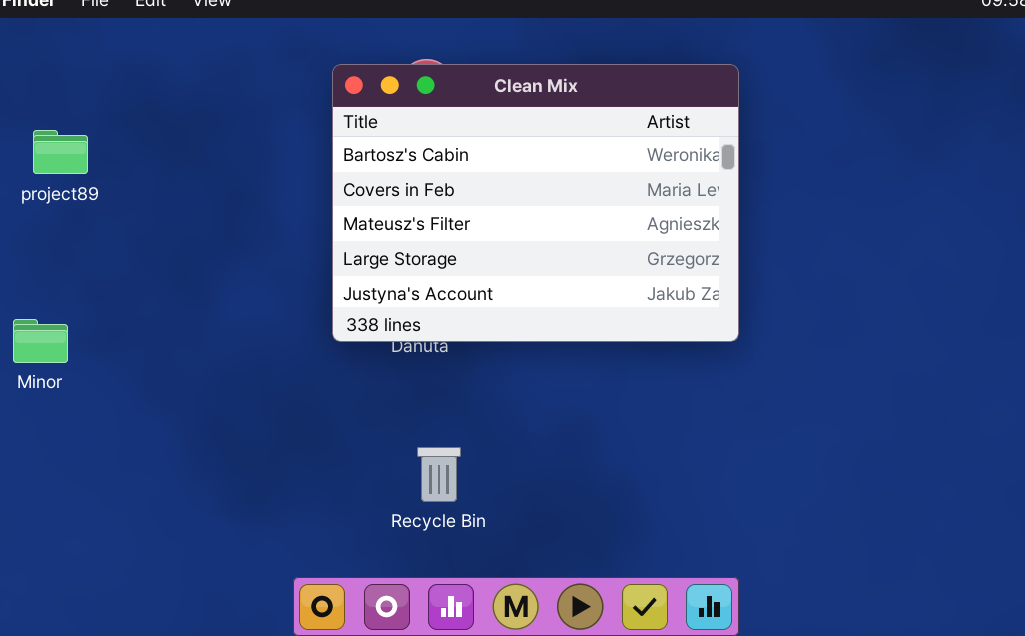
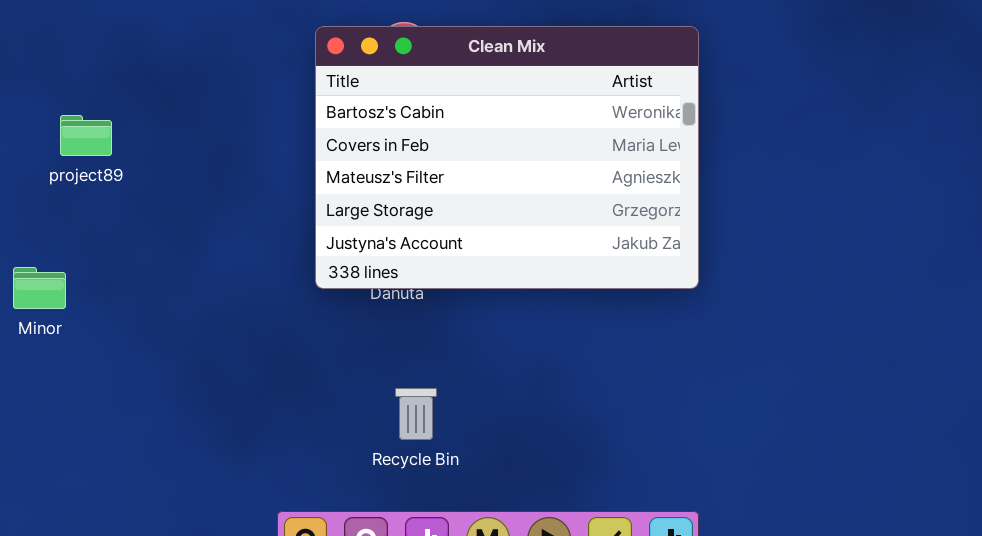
project89: [33,130,88,174] -> [60,115,112,156], moved

